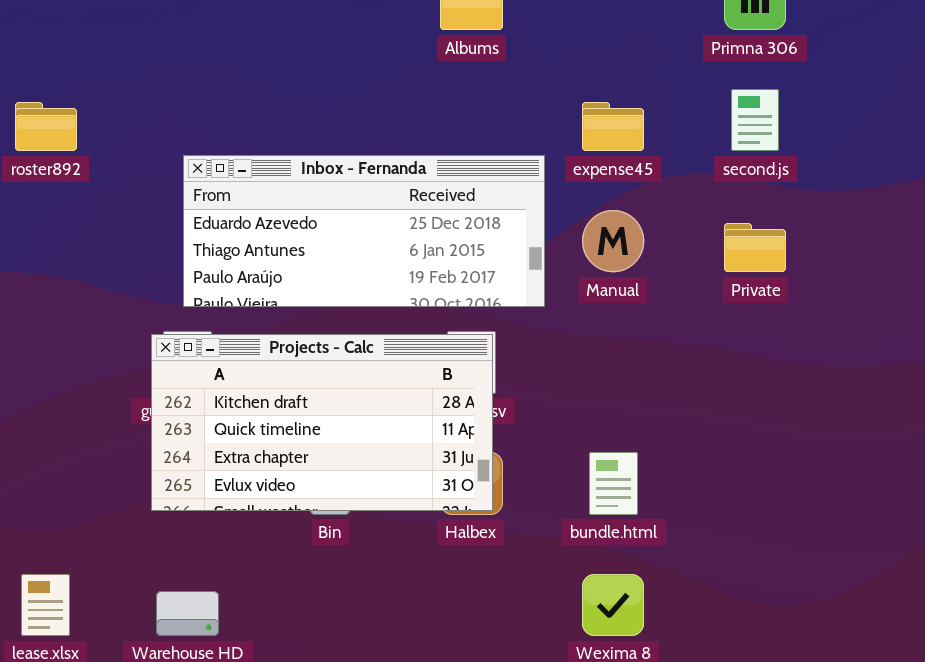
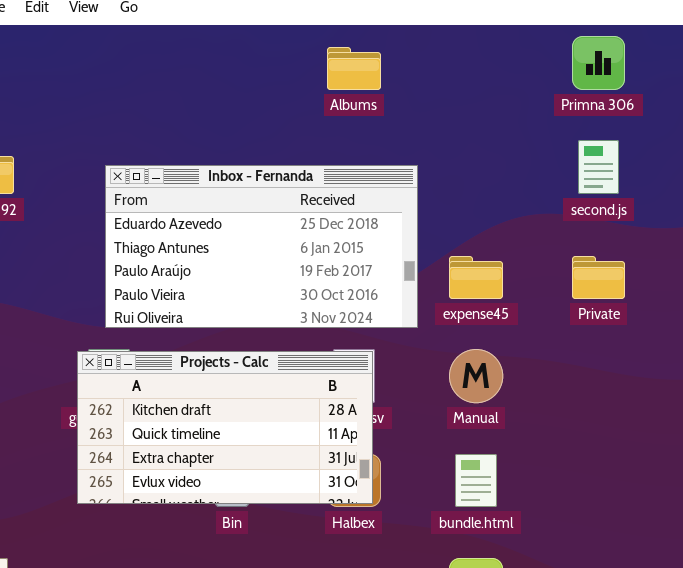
expense45: [582,102,644,151] -> [449,256,503,299], moved
Inbox - Fernanda: [183,155,545,307] -> [105,165,418,328], resized
Manual: [582,210,644,272] -> [449,349,503,403], moved

